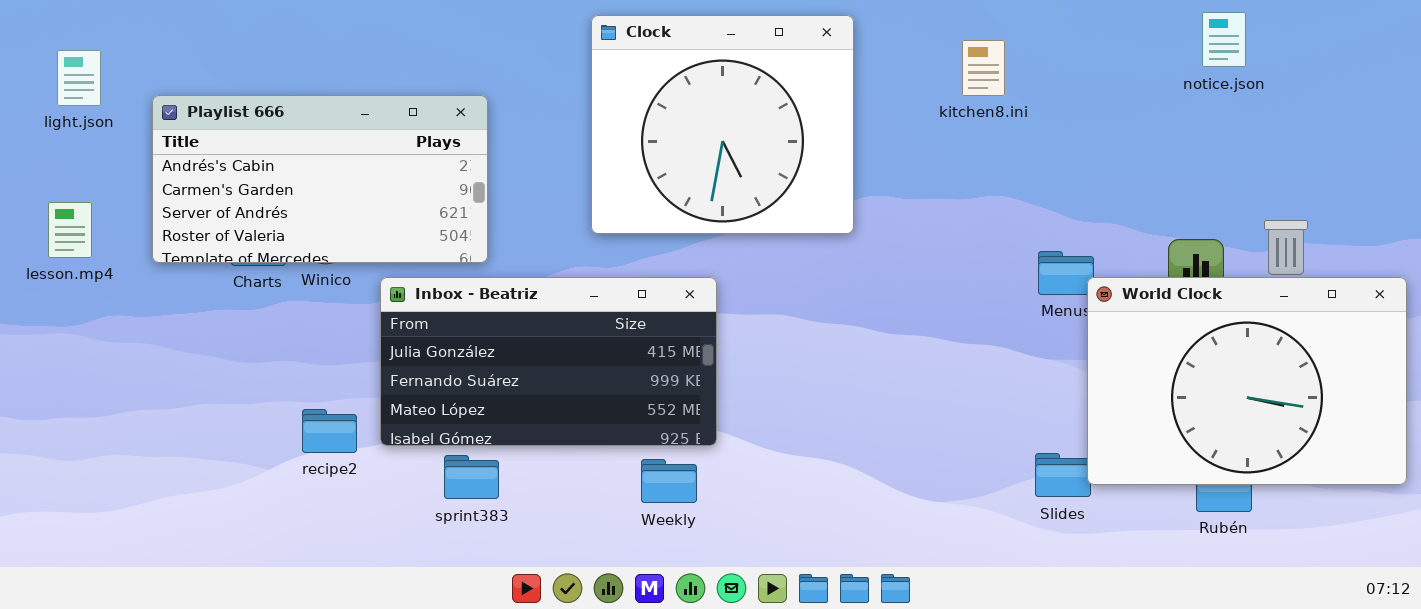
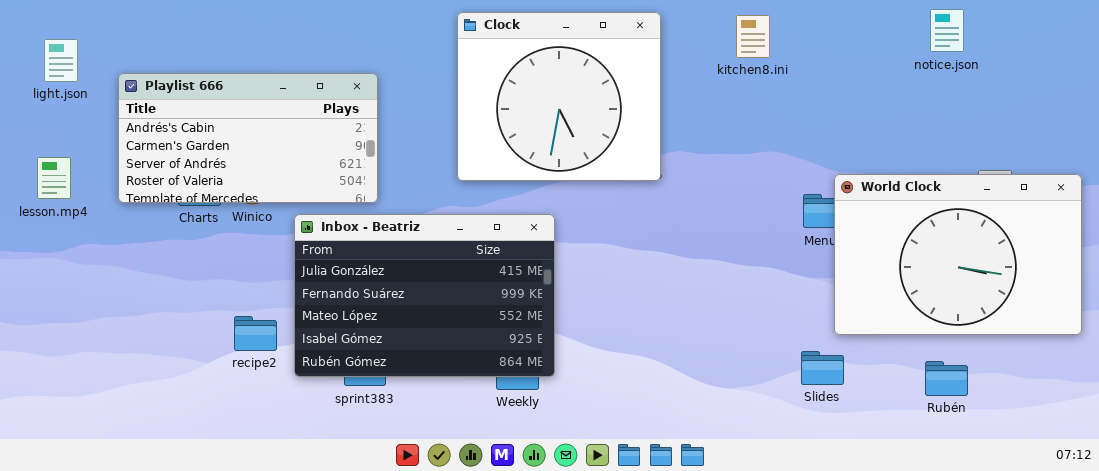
kitchen8.ini: [962,40,1005,96] -> [736,15,770,58], moved
Inbox - Beatriz: [380,277,717,446] -> [294,214,555,377], resized
World Clock: [1087,277,1407,485] -> [834,174,1082,335], moved

